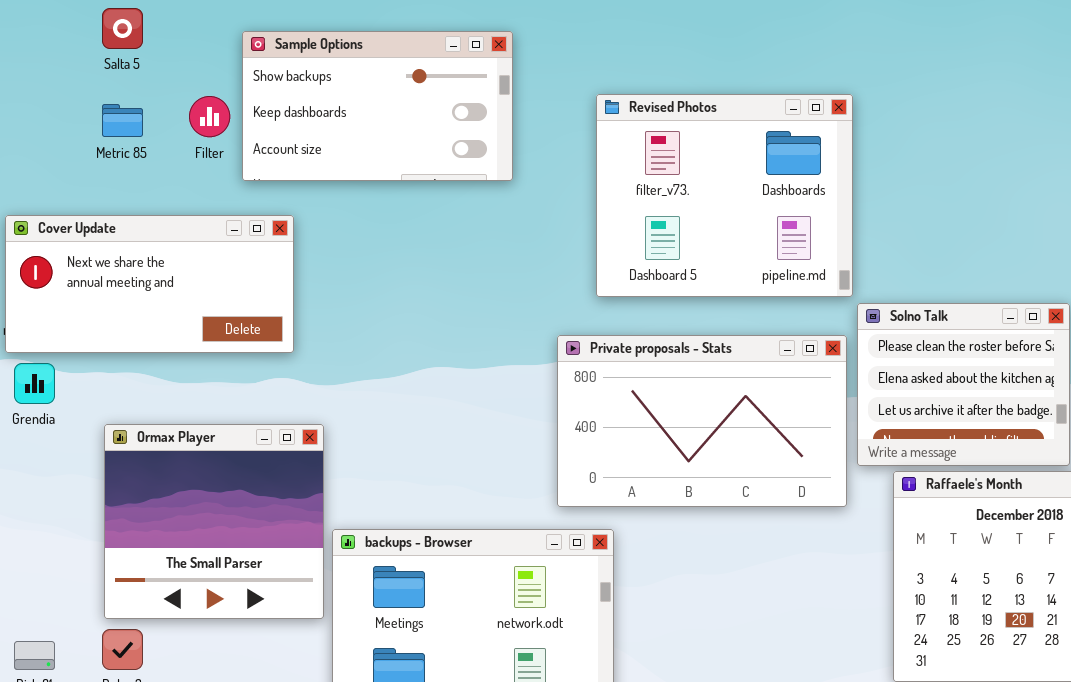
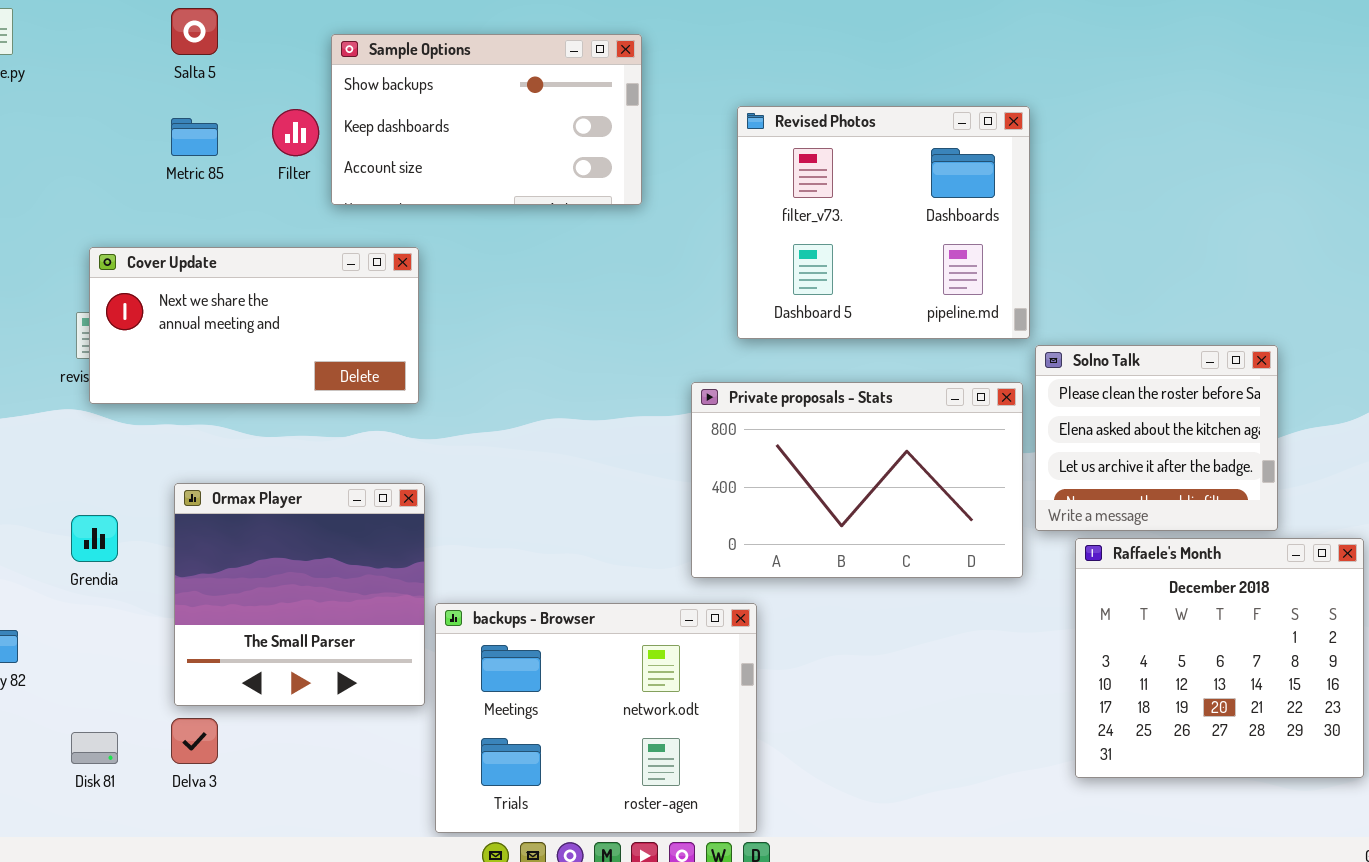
Cover Update: [5,215,294,353] -> [89,247,419,404], moved
Grendia: [14,363,55,404] -> [71,515,118,562], moved

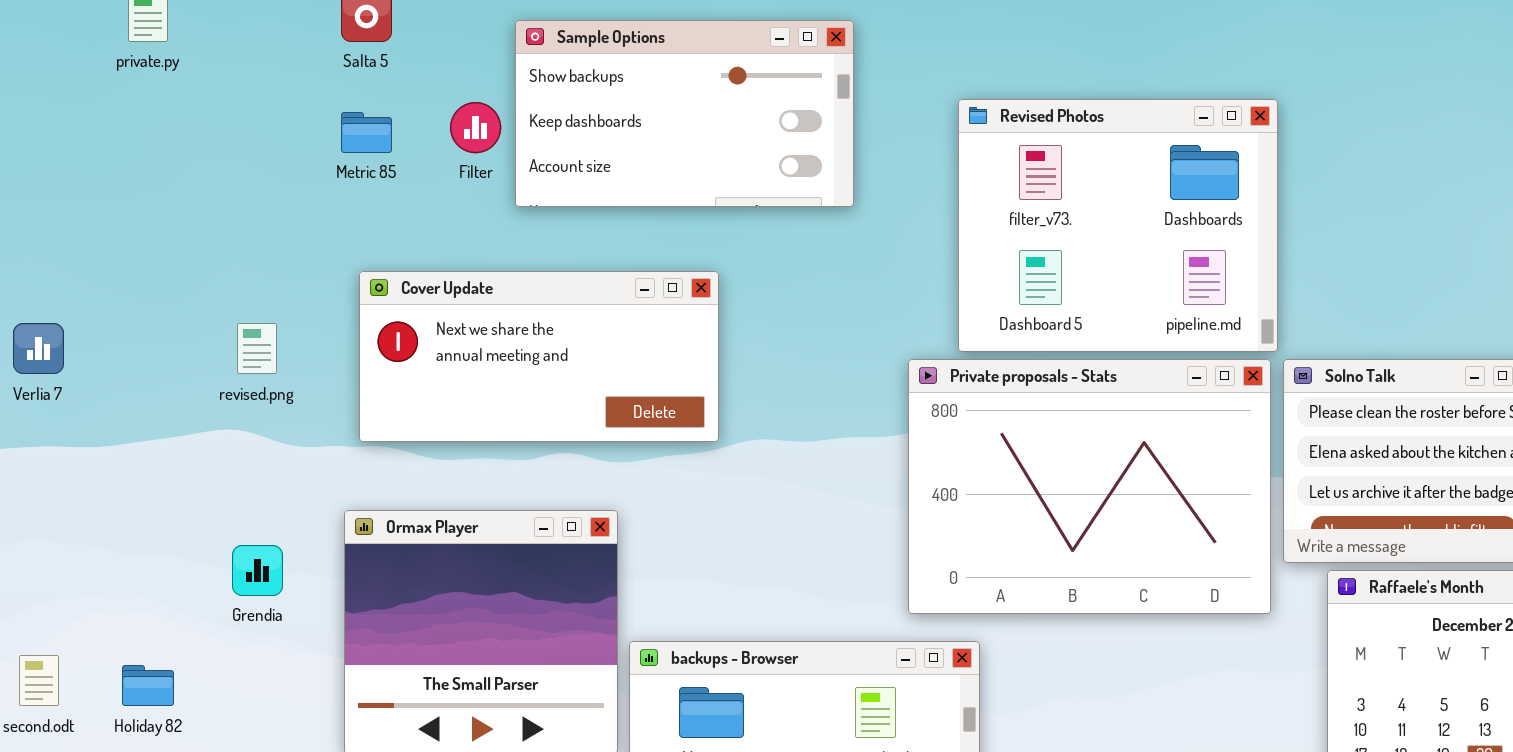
Cover Update: [89,247,419,404] -> [359,271,719,442], moved
Private proposals - Stats: [691,382,1023,578] -> [908,359,1271,614], resized

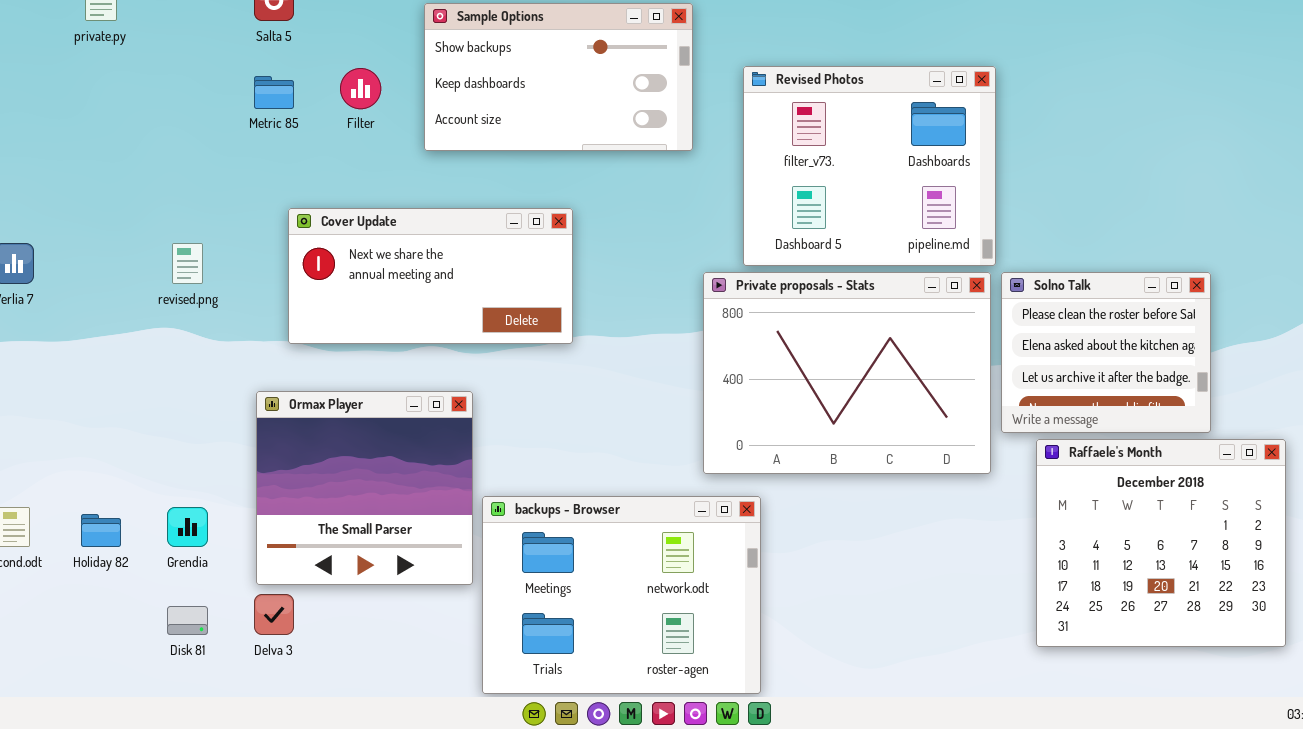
Sample Options: [515,20,854,207] -> [424,3,693,151], moved
Cover Update: [359,271,719,442] -> [288,208,573,344], moved
Grendia: [232,545,283,596] -> [167,507,208,547], moved

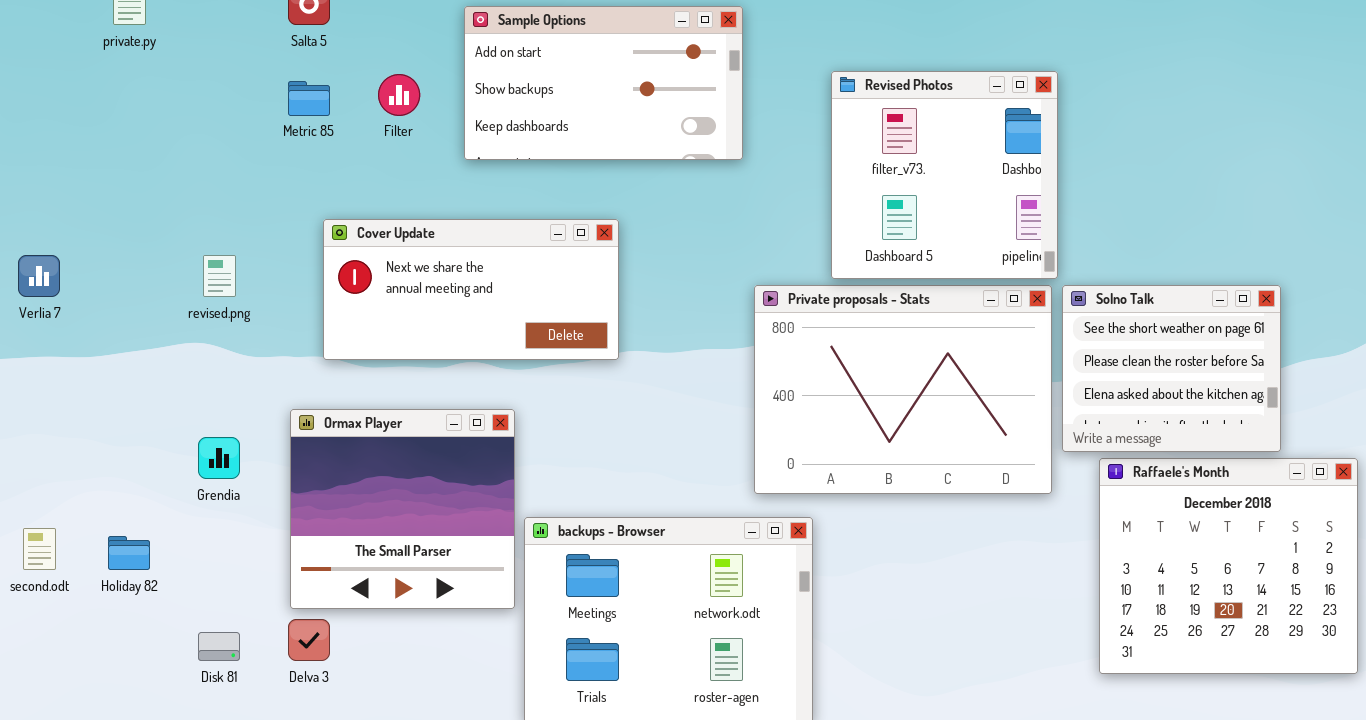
Sample Options: [424,3,693,151] -> [464,6,743,160], scrolled up 1 row
Revised Photos: [743,66,996,266] -> [831,71,1058,279], resized
Solno Talk: [1001,272,1211,433] -> [1062,285,1281,452], scrolled up 1 row
Grendia: [167,507,208,547] -> [198,437,240,479], moved

